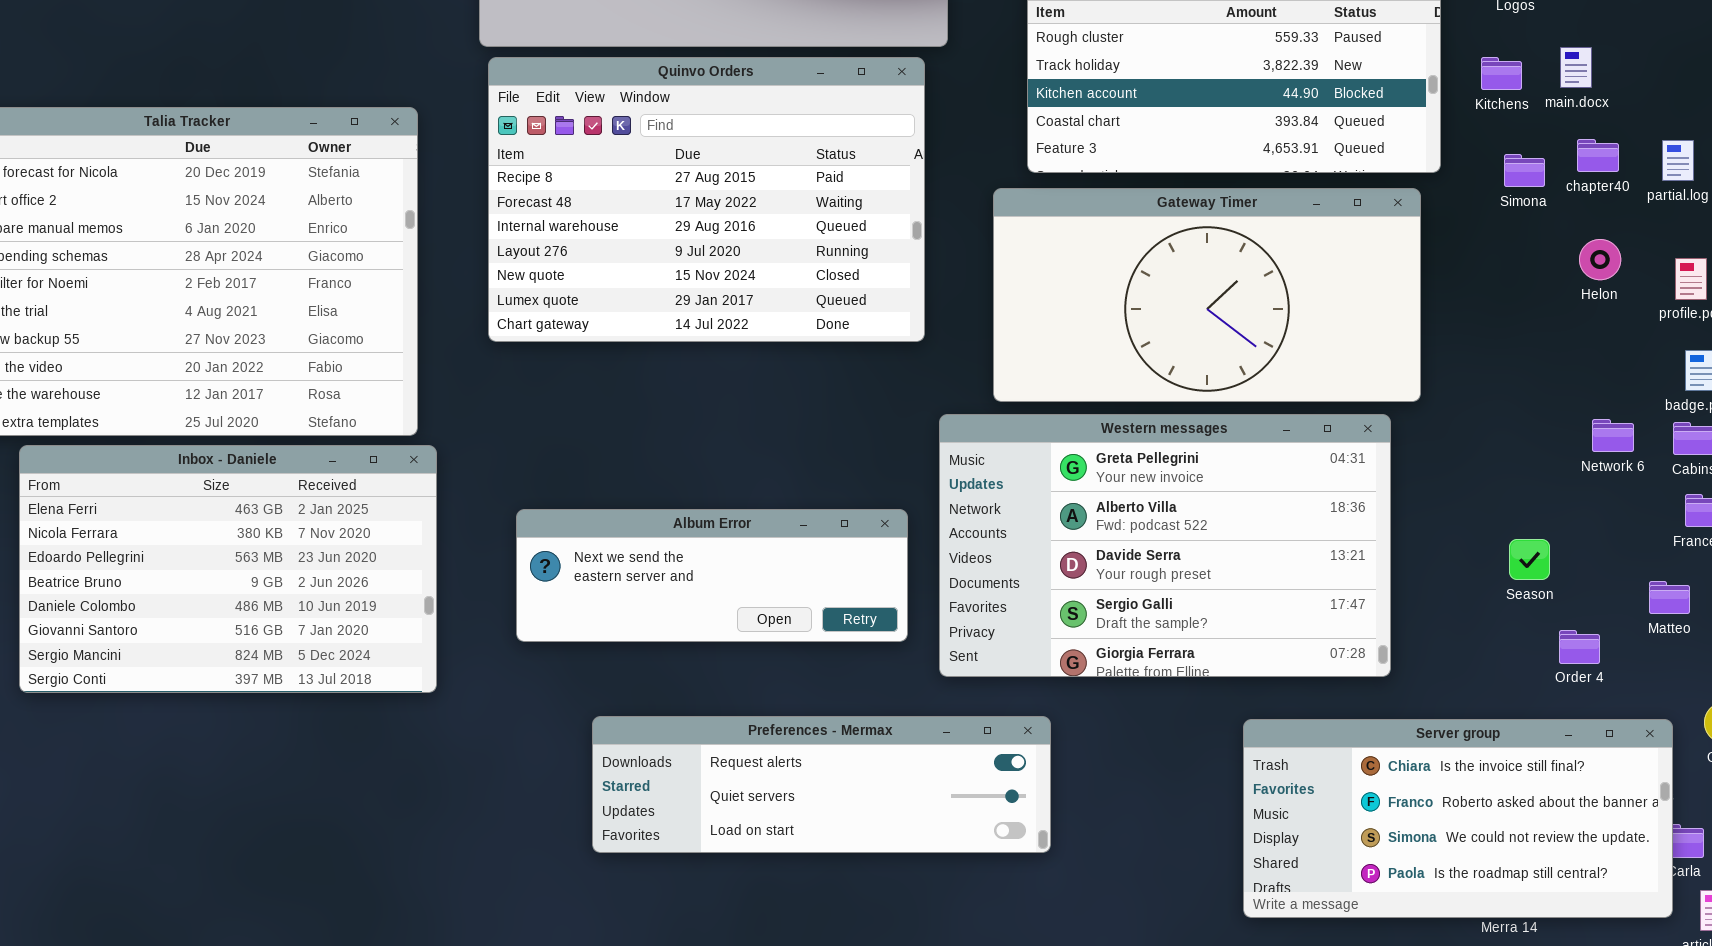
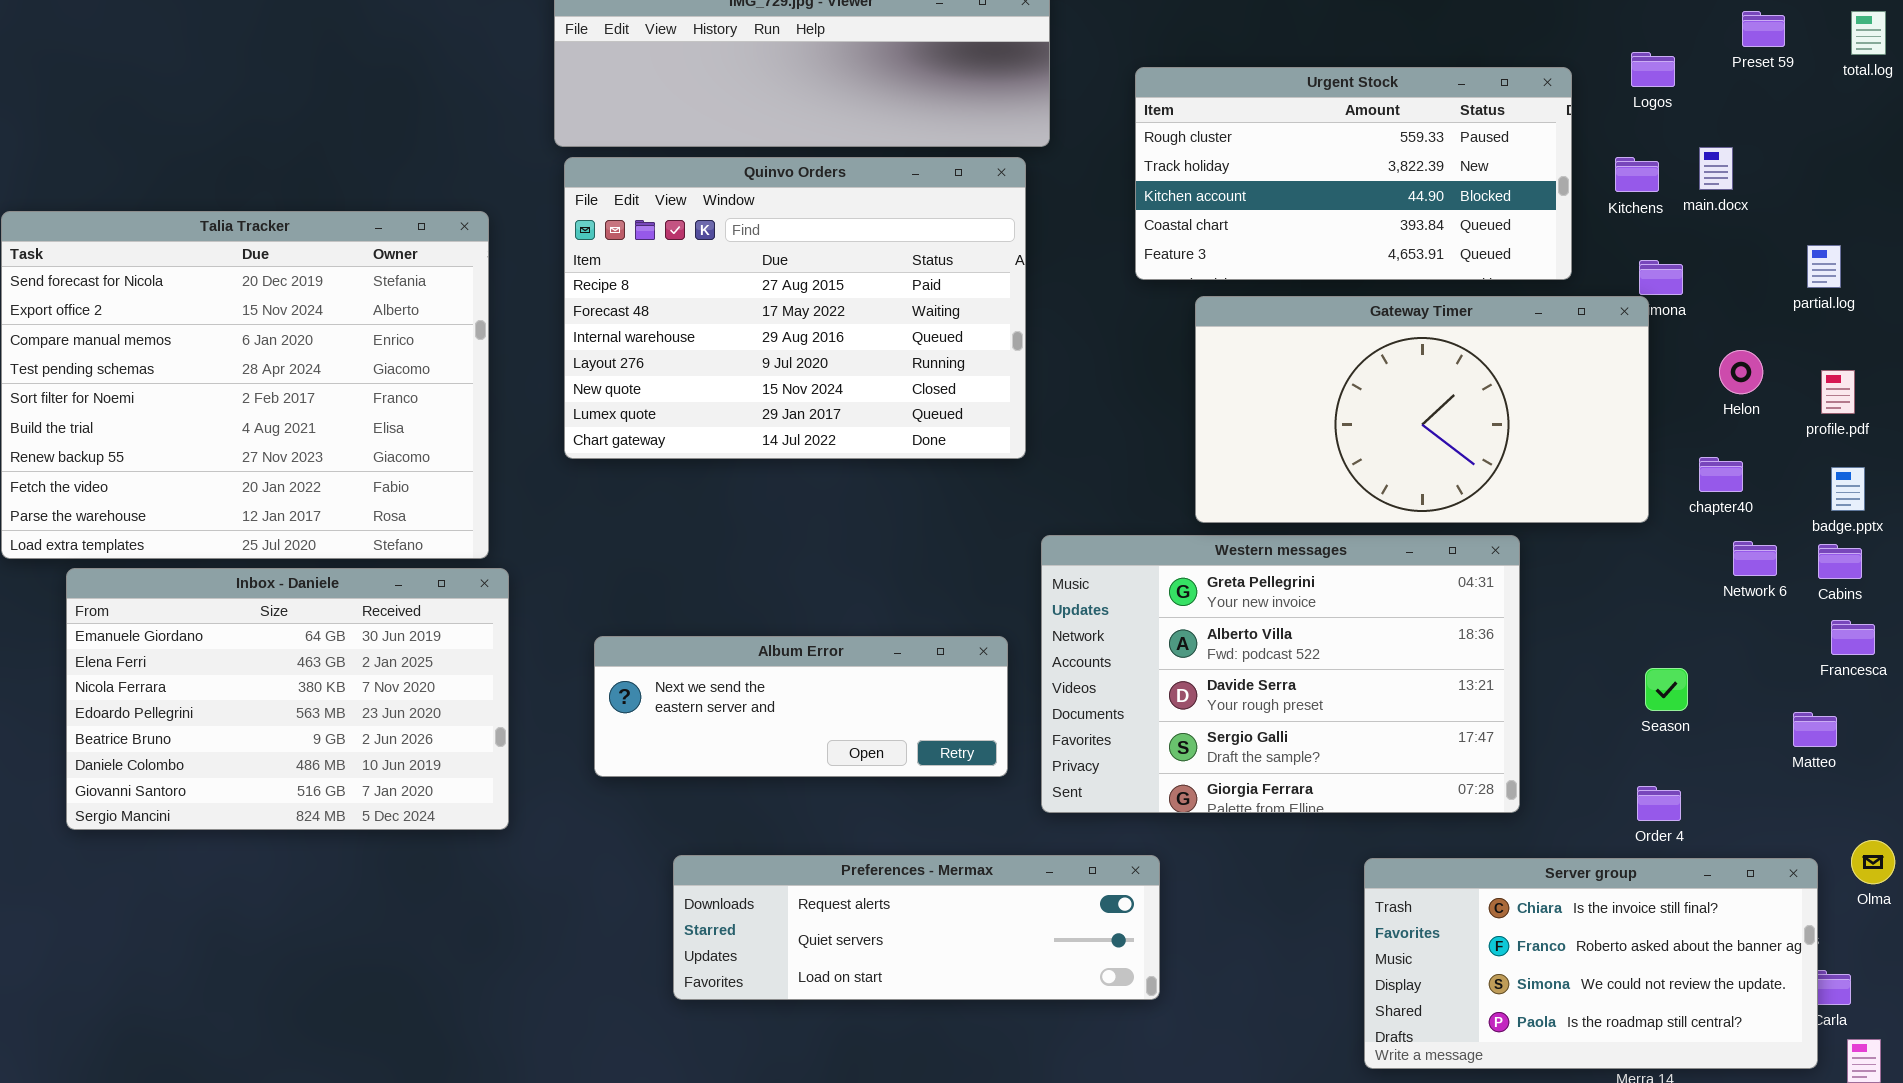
chapter40: [1577,139,1619,172] -> [1699,457,1743,492], moved
Gateway Timer: [993,188,1421,402] -> [1195,296,1649,523], moved
Inbox - Daniele: [19,445,437,693] -> [66,568,509,830], scrolled up 1 row
Order 4: [1559,630,1600,664] -> [1637,786,1681,821], moved

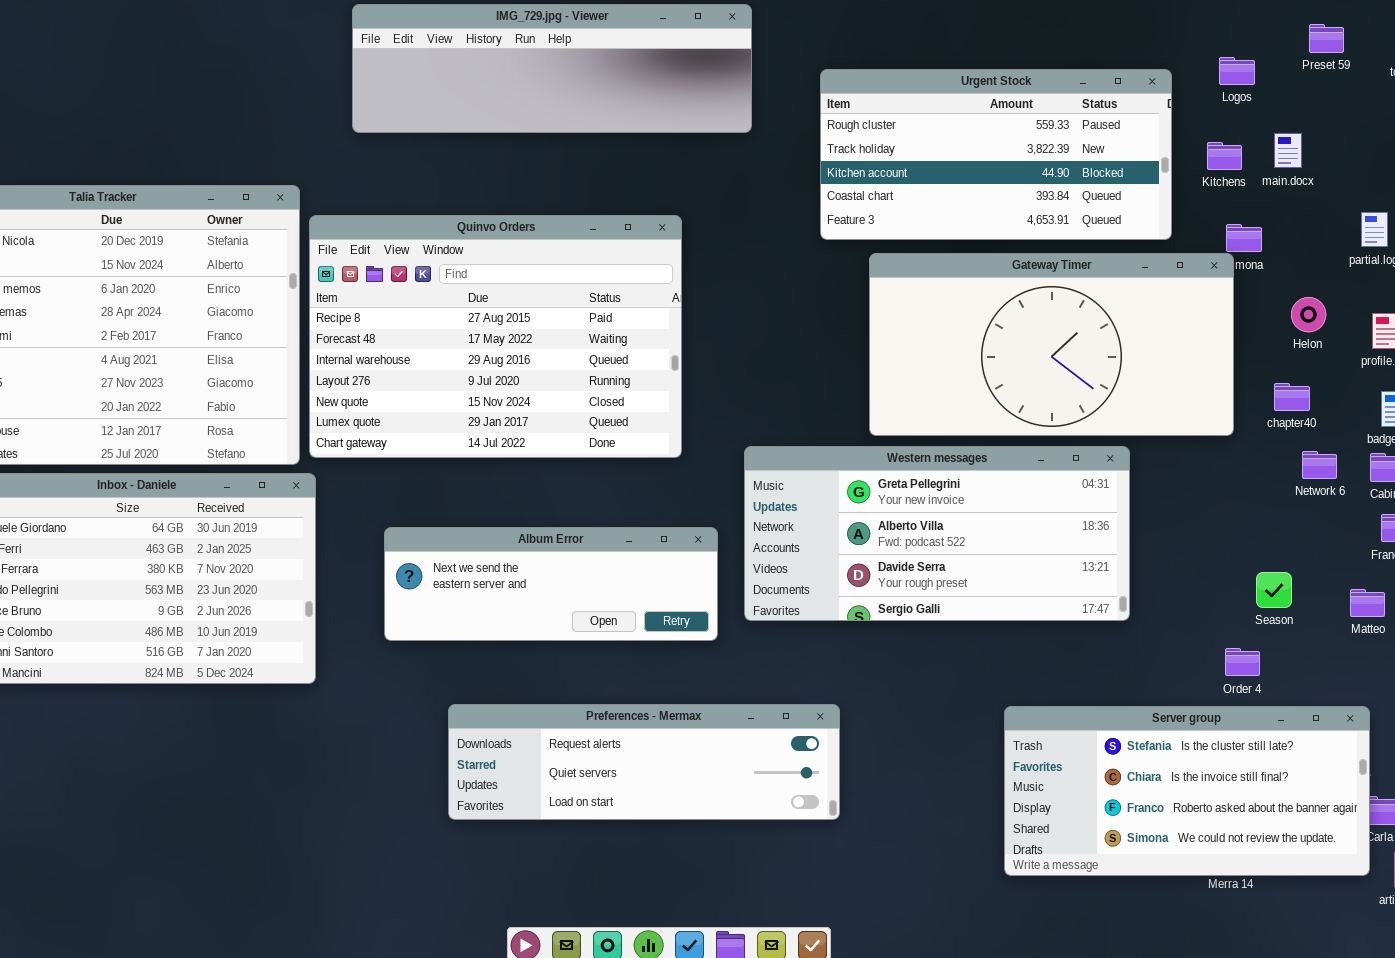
Quinvo Orders: [564,157,1026,459] -> [309,215,682,458], moved
Western messages: [1041,535,1520,813] -> [744,446,1130,621], resized
Season: [1645,668,1688,711] -> [1256,572,1292,608], moved
Server group: [1364,858,1818,1069] -> [1004,706,1370,876], scrolled up 1 row

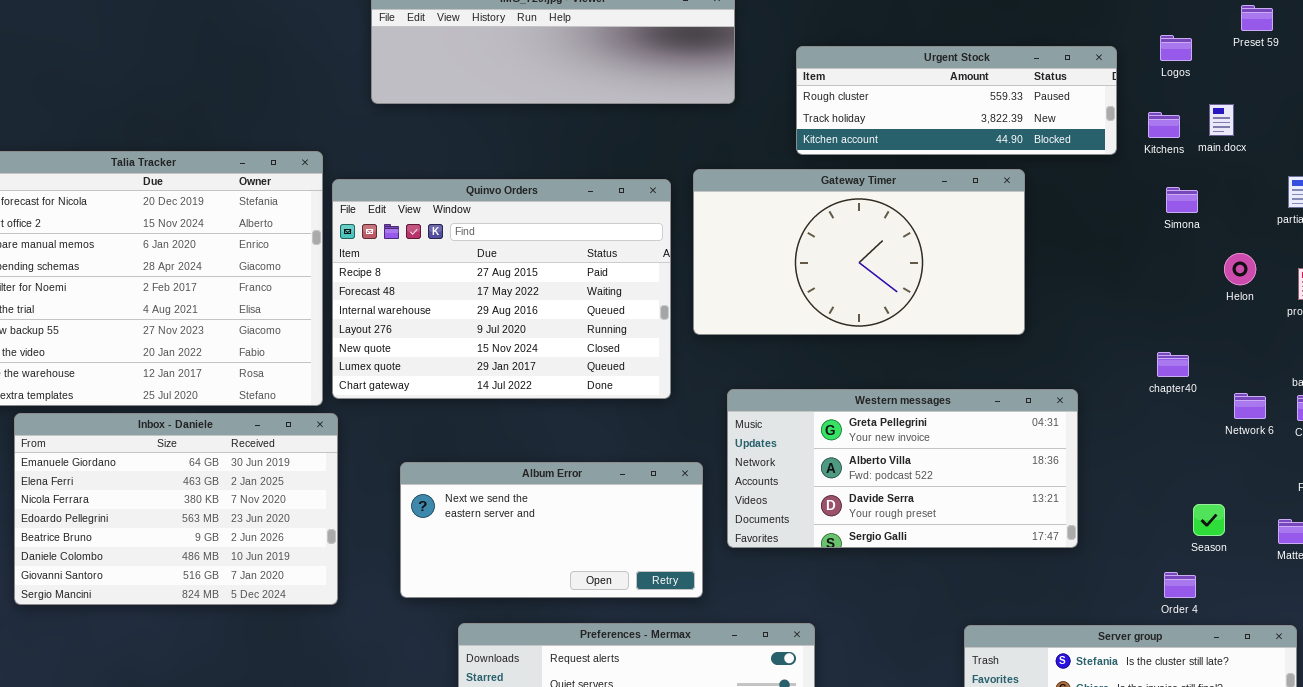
Urgent Stock: [820,69,1172,240] -> [796,46,1117,155], resized
Gateway Timer: [869,253,1234,436] -> [693,169,1025,335], moved
chapter40: [1274,383,1310,411] -> [1157,352,1189,377], moved
Album Error: [384,527,718,641] -> [400,462,703,598], resized

